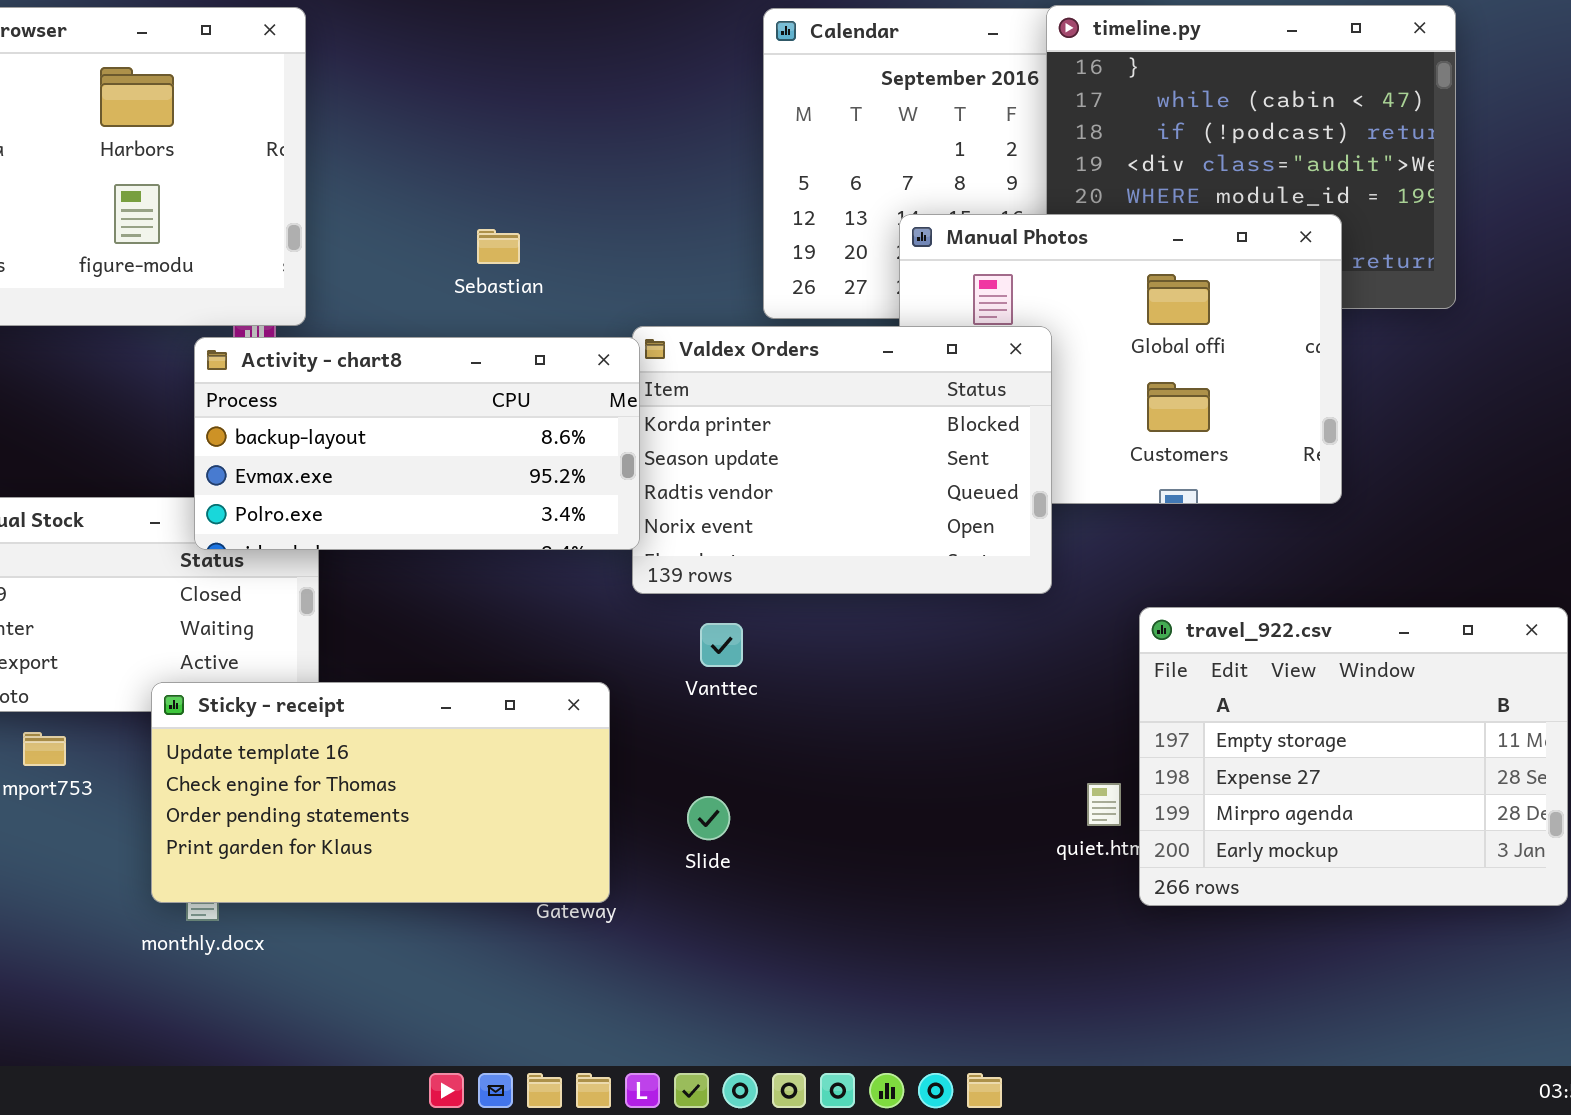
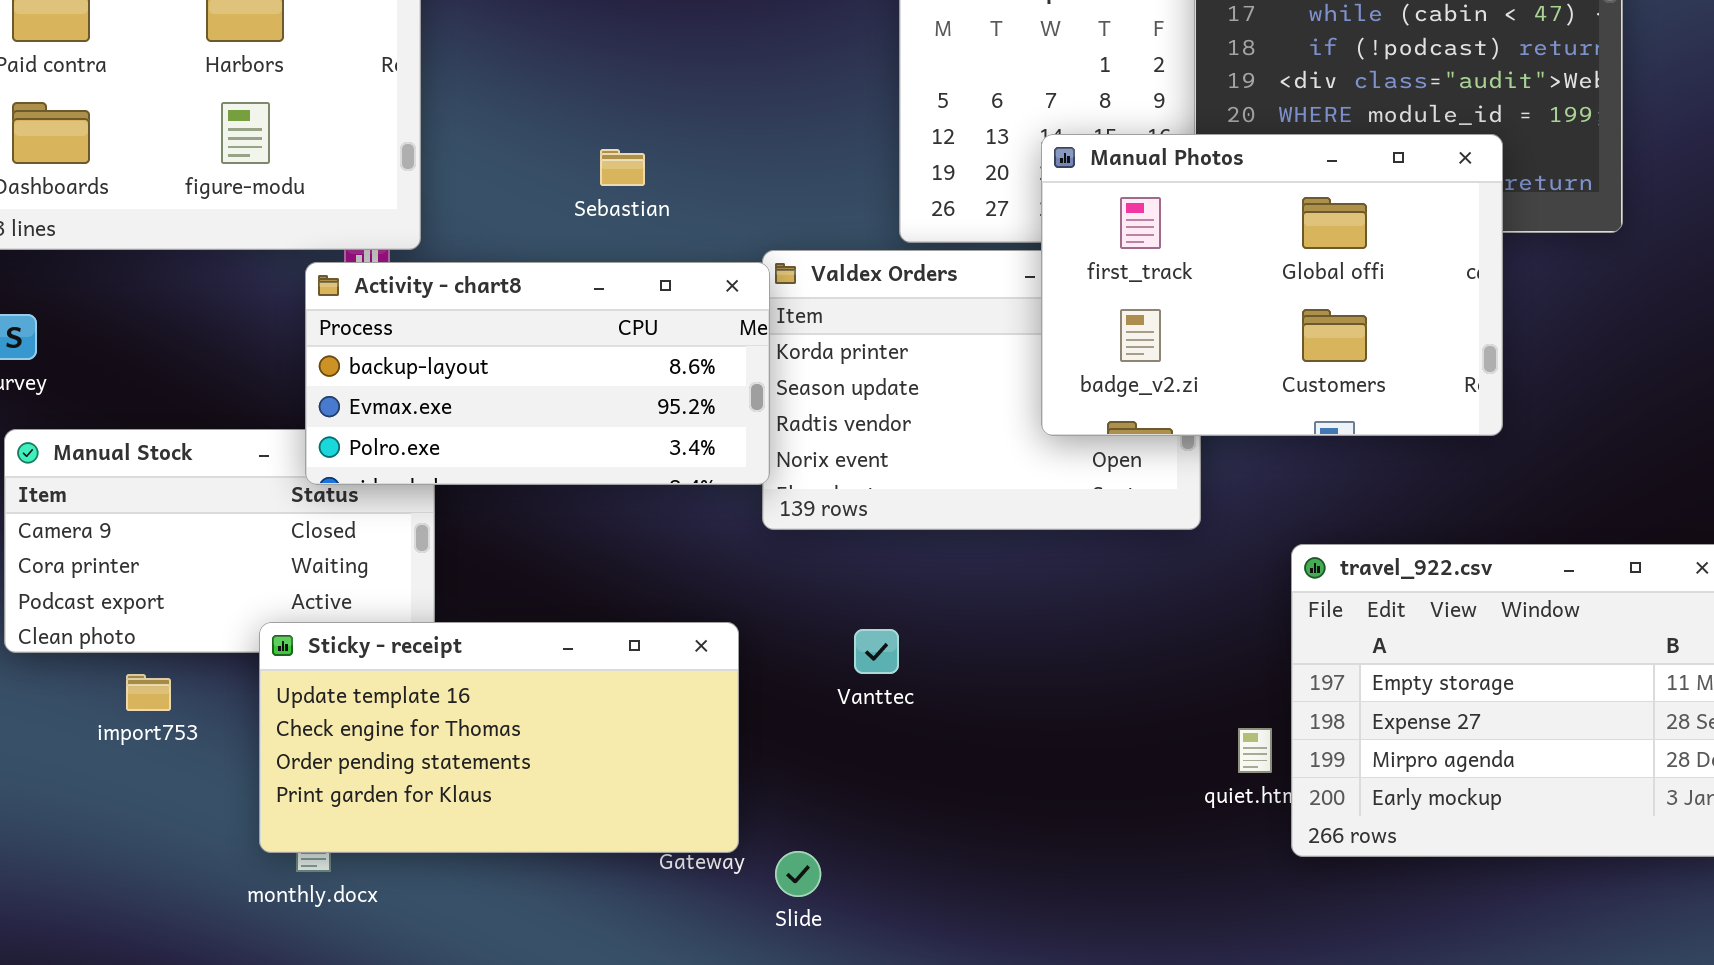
Manual Photos: [899,214,1342,504] -> [1041,134,1503,436], raised
Vanttec: [700,623,743,667] -> [854,629,899,674], moved
Slide: [687,796,730,840] -> [775,851,821,897], moved

